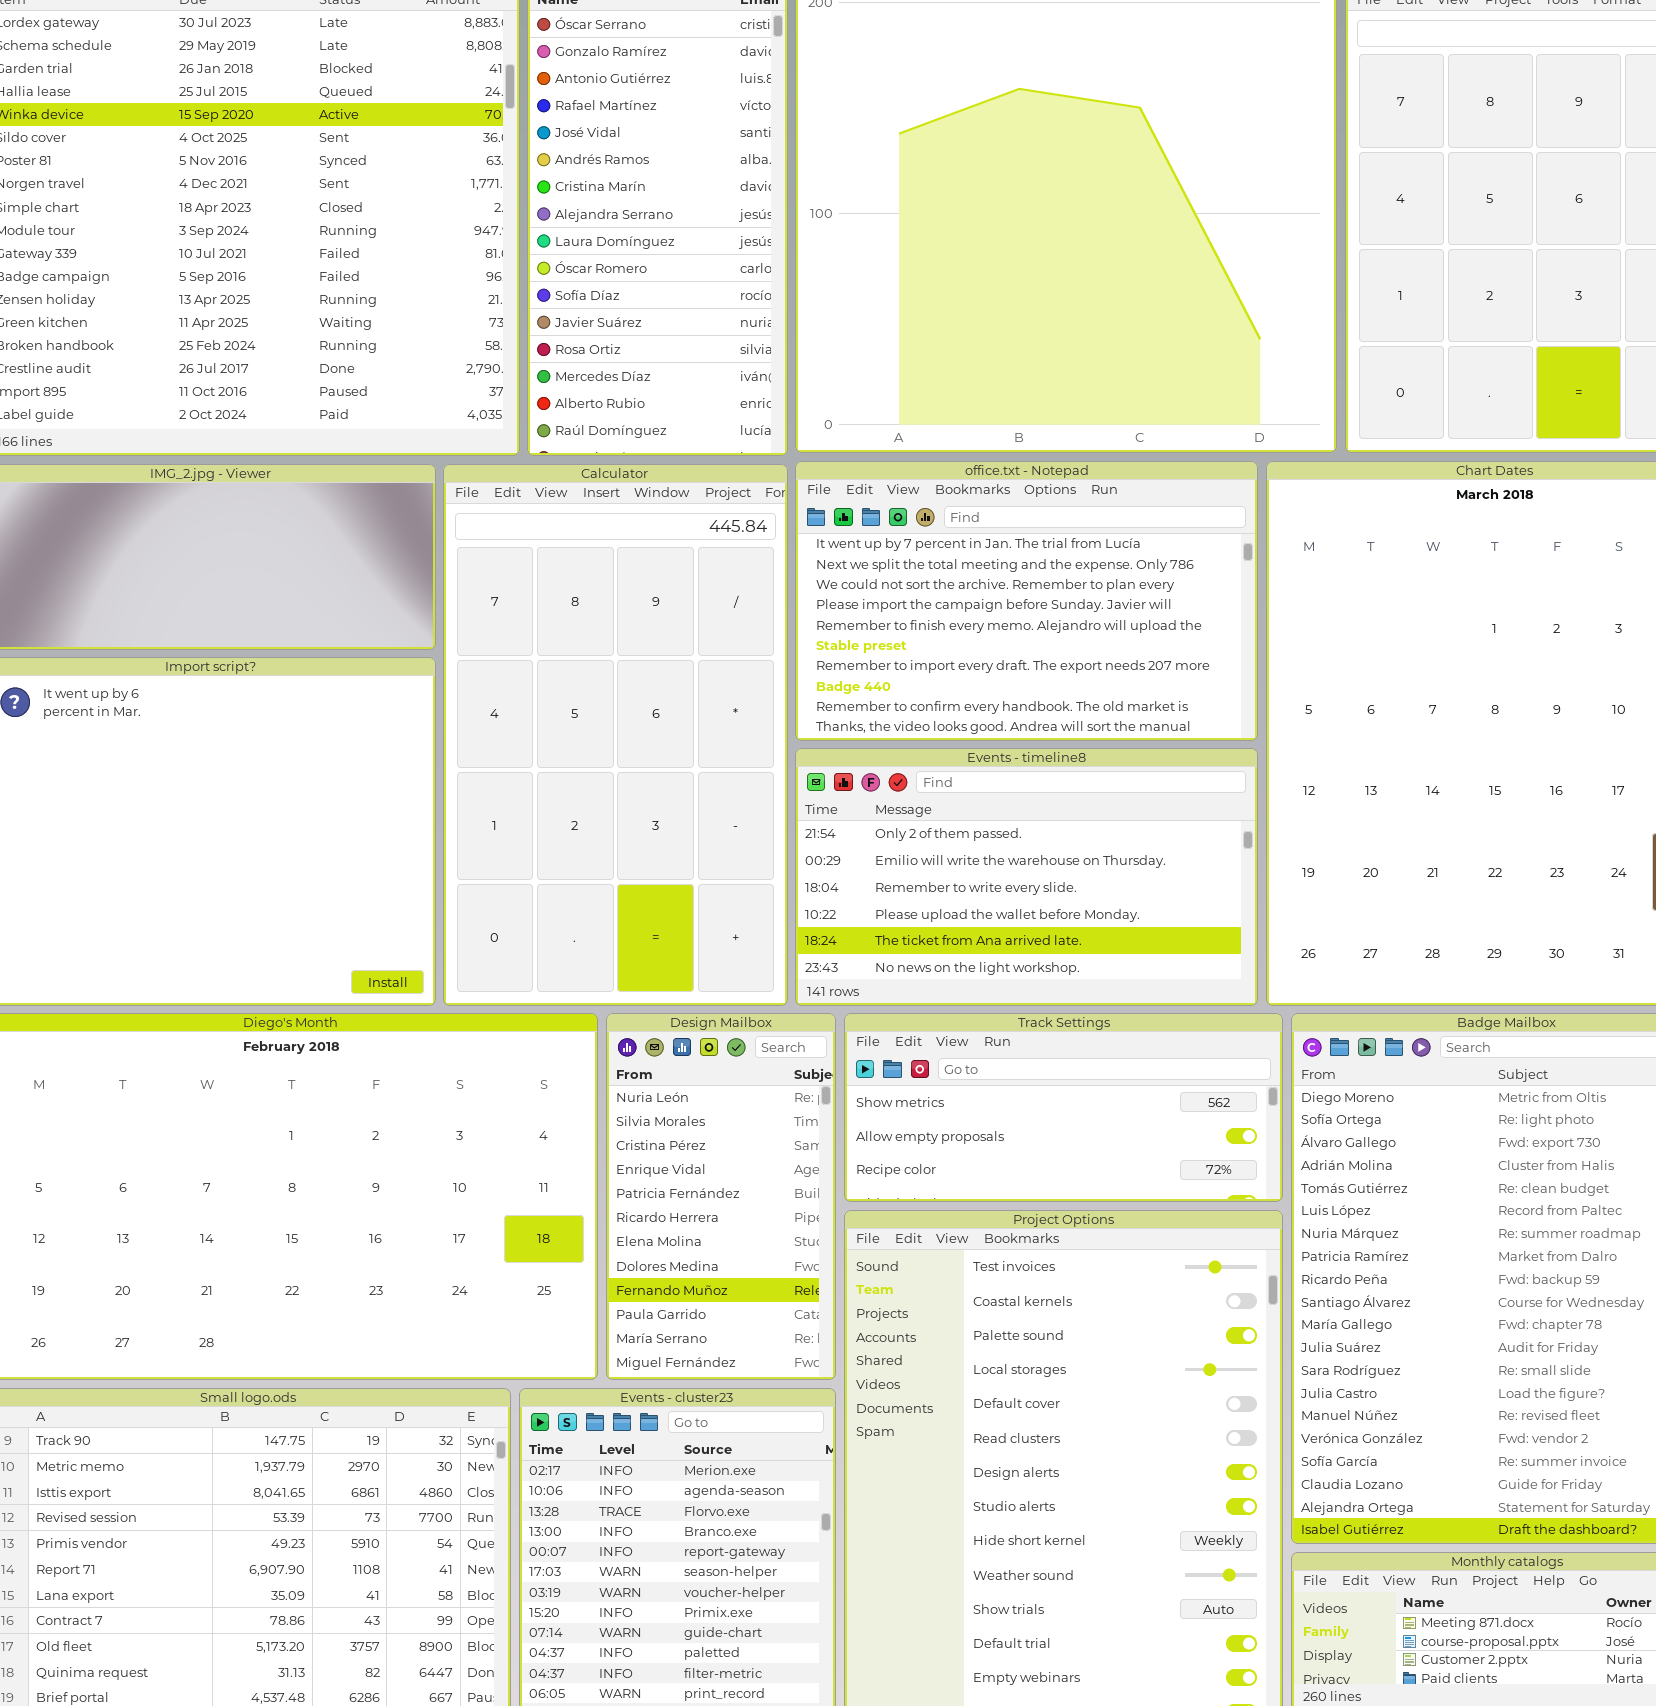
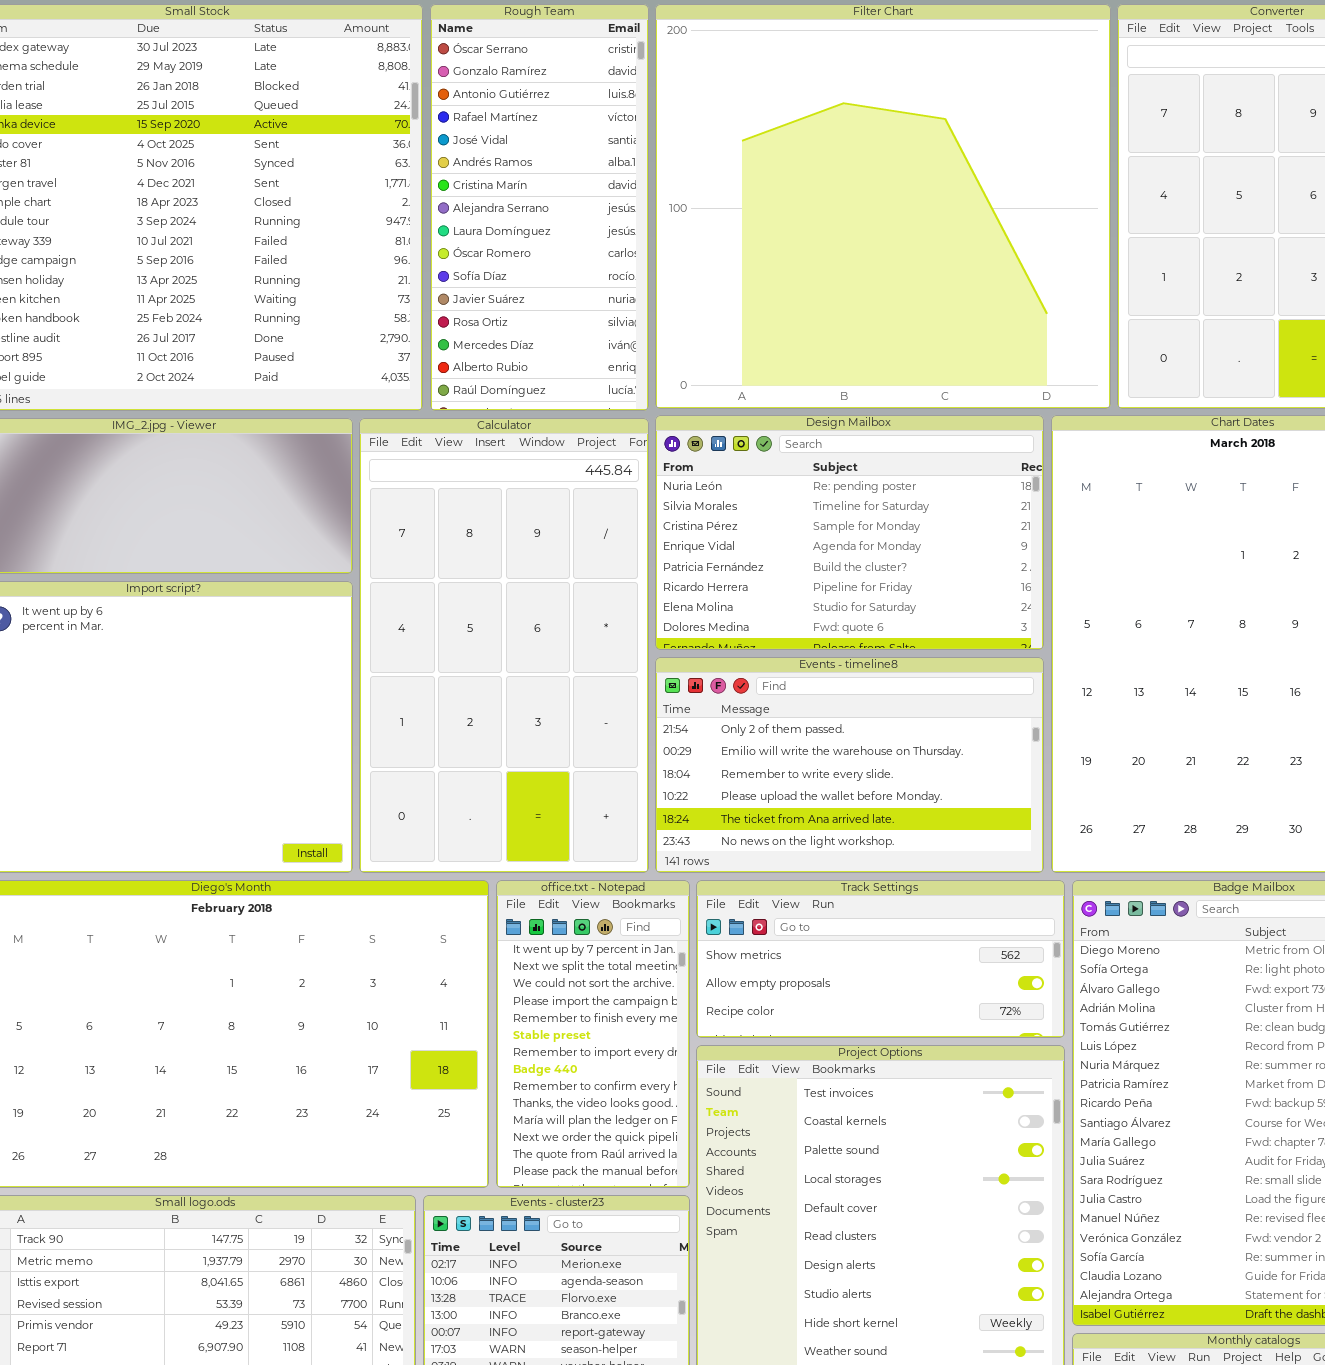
office.txt - Notepad: [795,461,1258,741] -> [496,880,690,1188], moved, resized
Design Mailbox: [606,1013,836,1380] -> [655,415,1044,650], moved, resized

